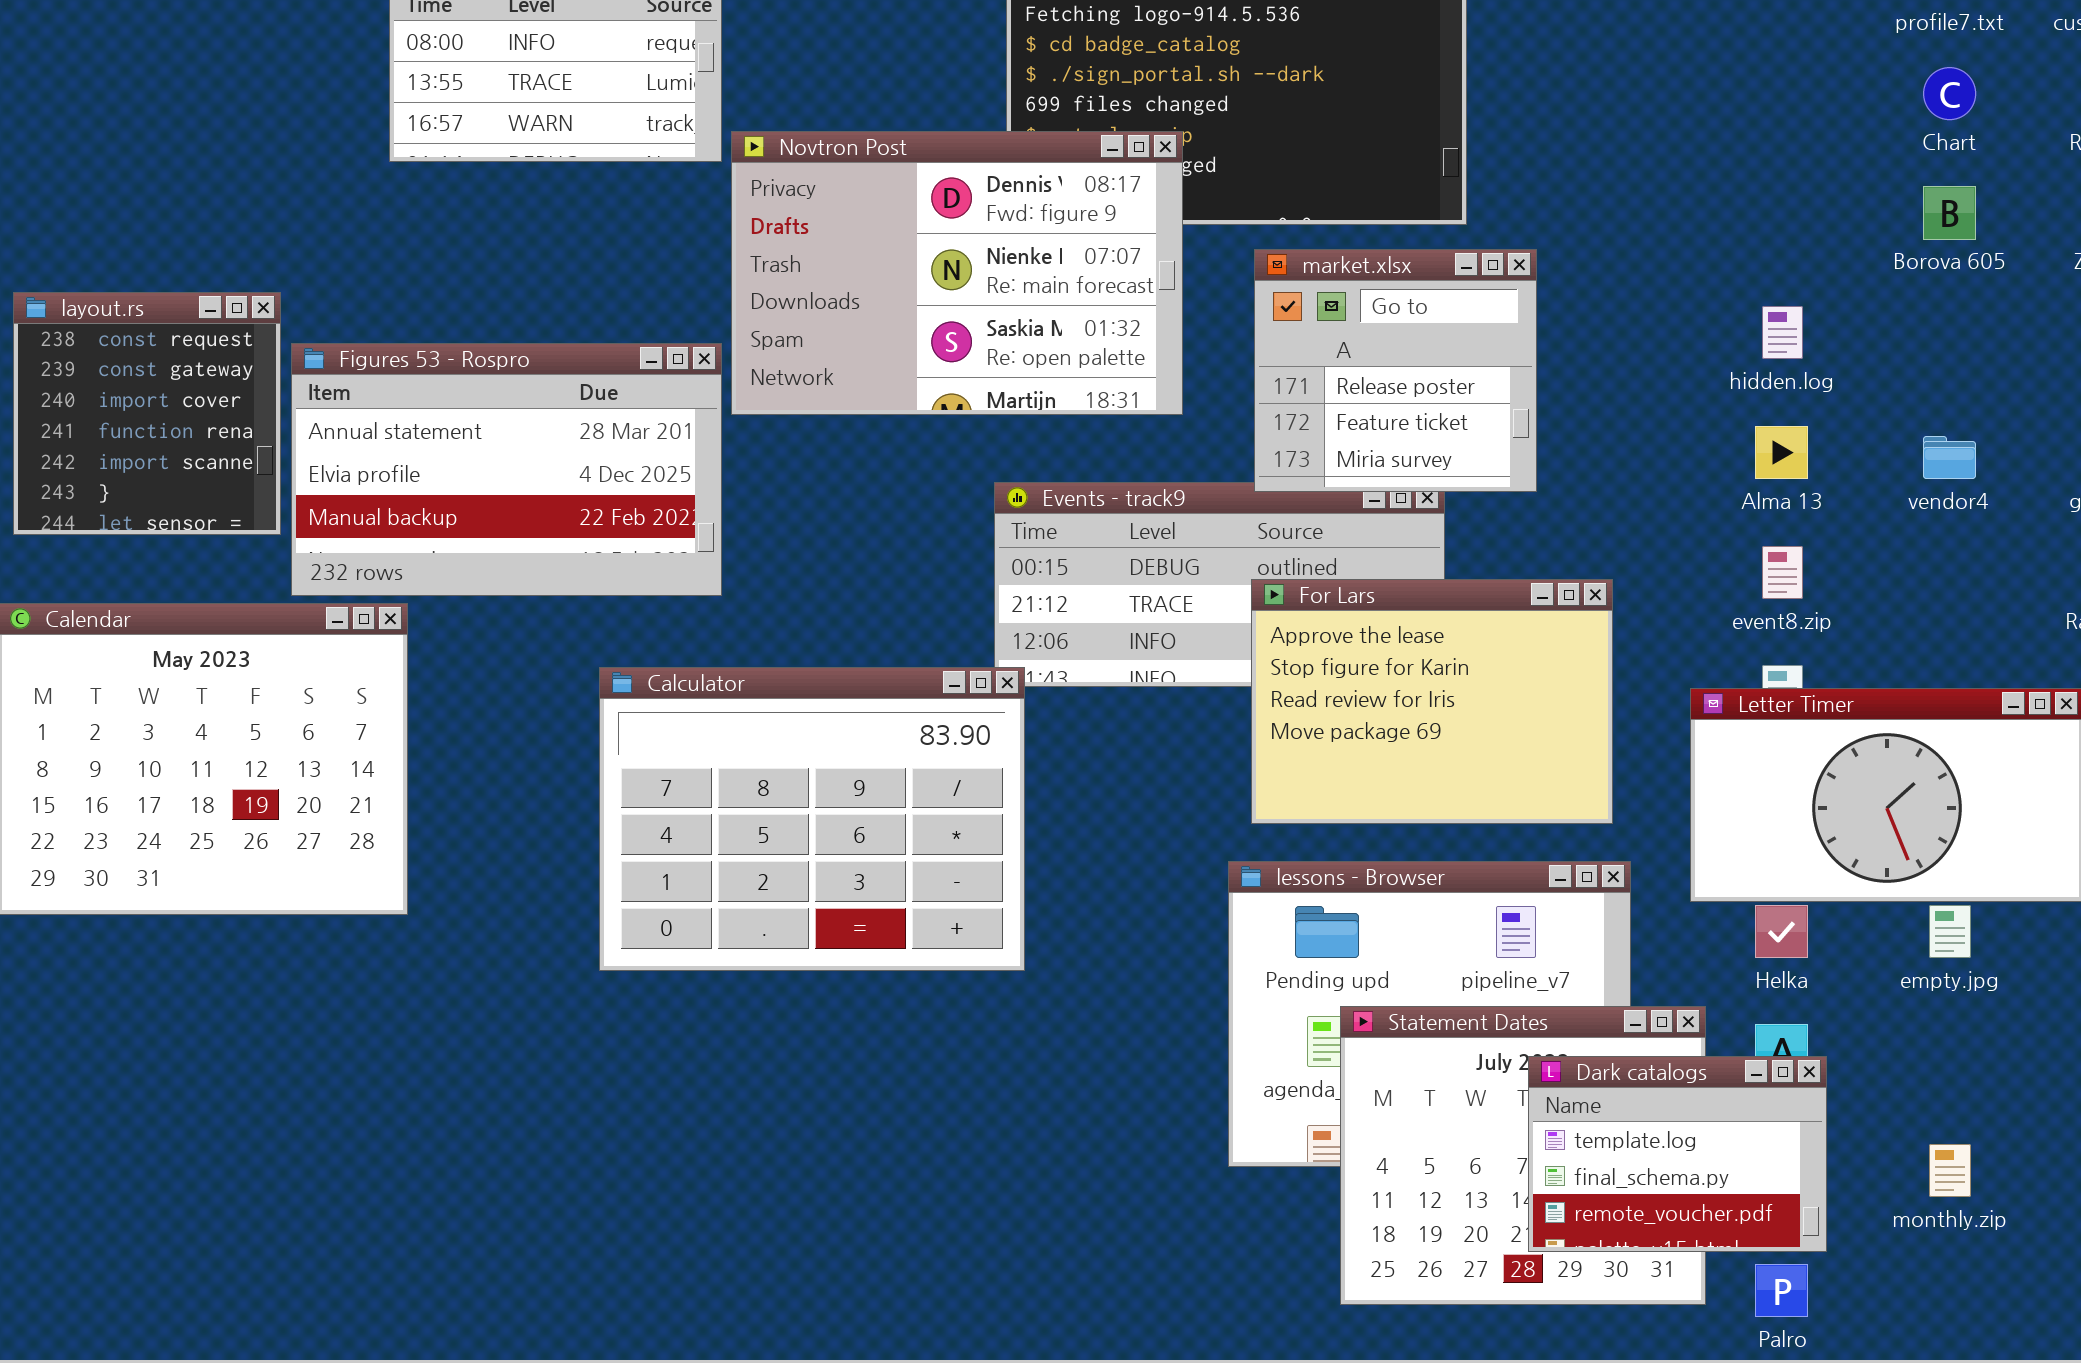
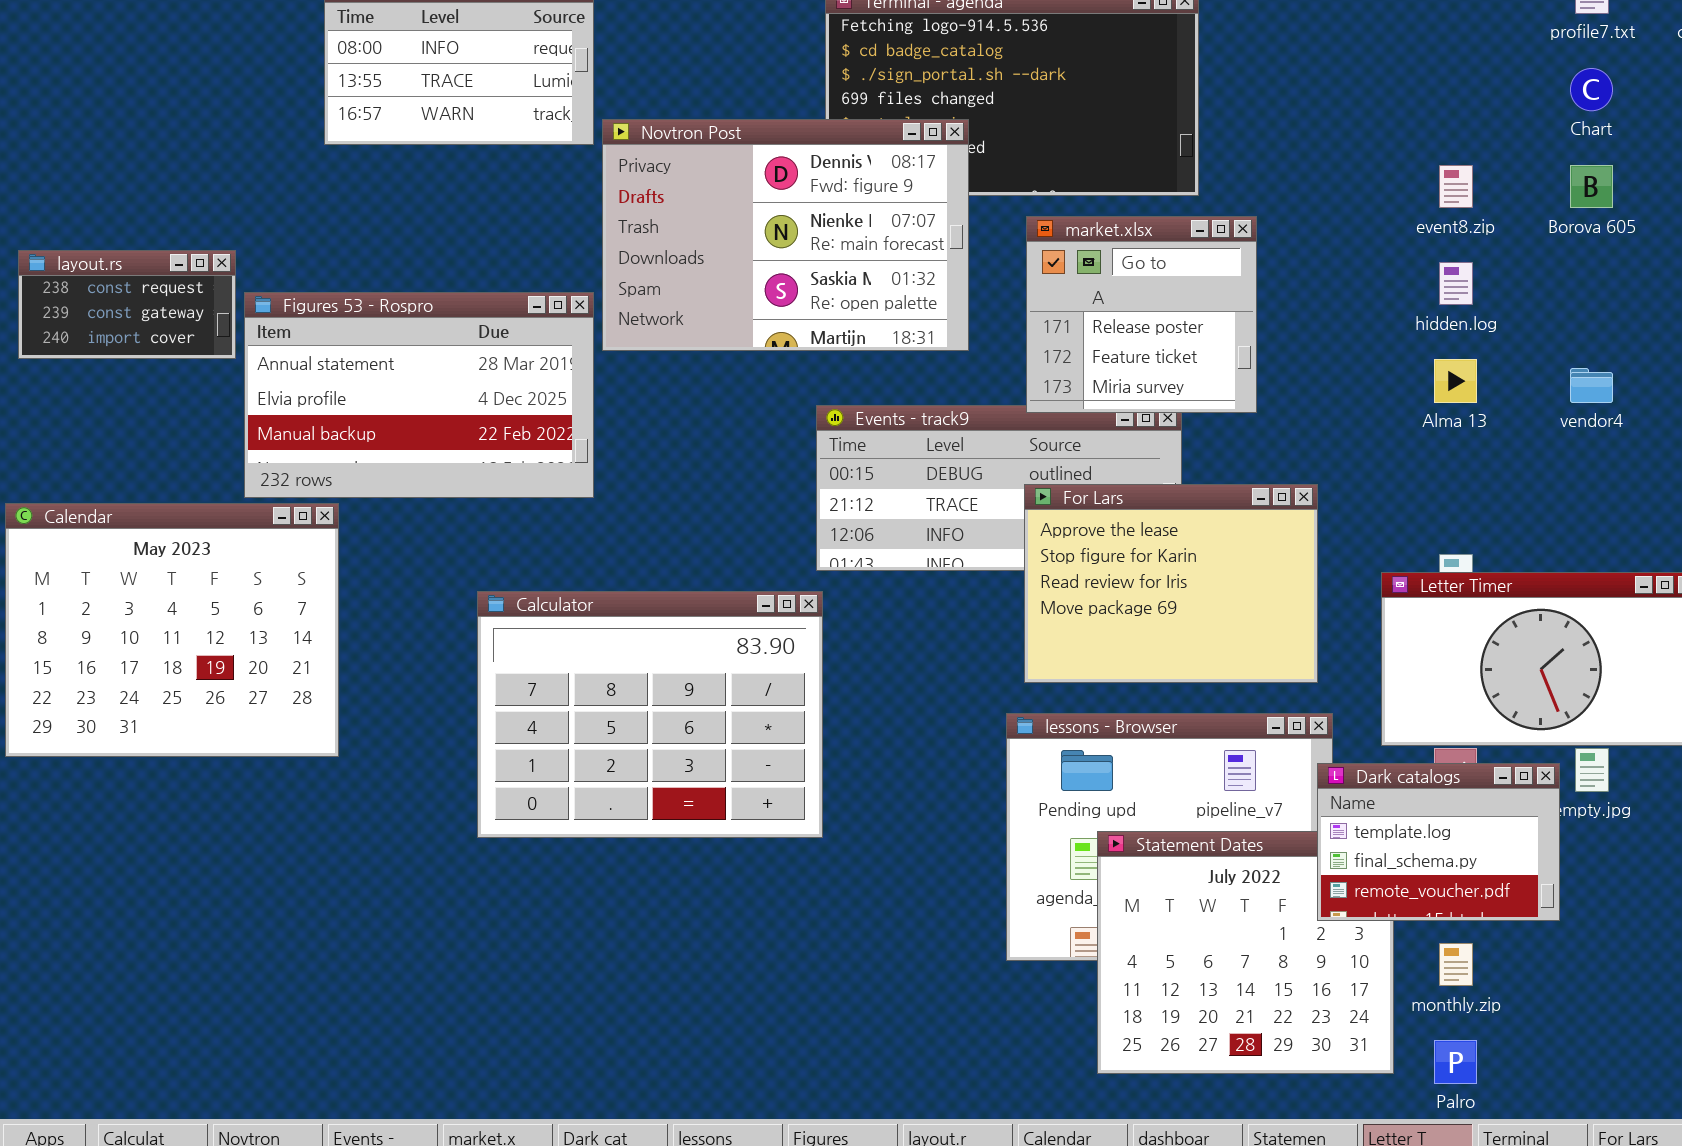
layout.rs: [13,292,281,535] -> [18,250,236,359], resized
event8.zip: [1762,546,1803,599] -> [1439,165,1473,208], moved
Calculator: [599,667,1025,971] -> [477,591,823,838], moved
Dark catalogs: [1528,1056,1827,1252] -> [1317,763,1560,921], moved
monthly.zip: [1929,1144,1971,1197] -> [1439,943,1473,986], moved

